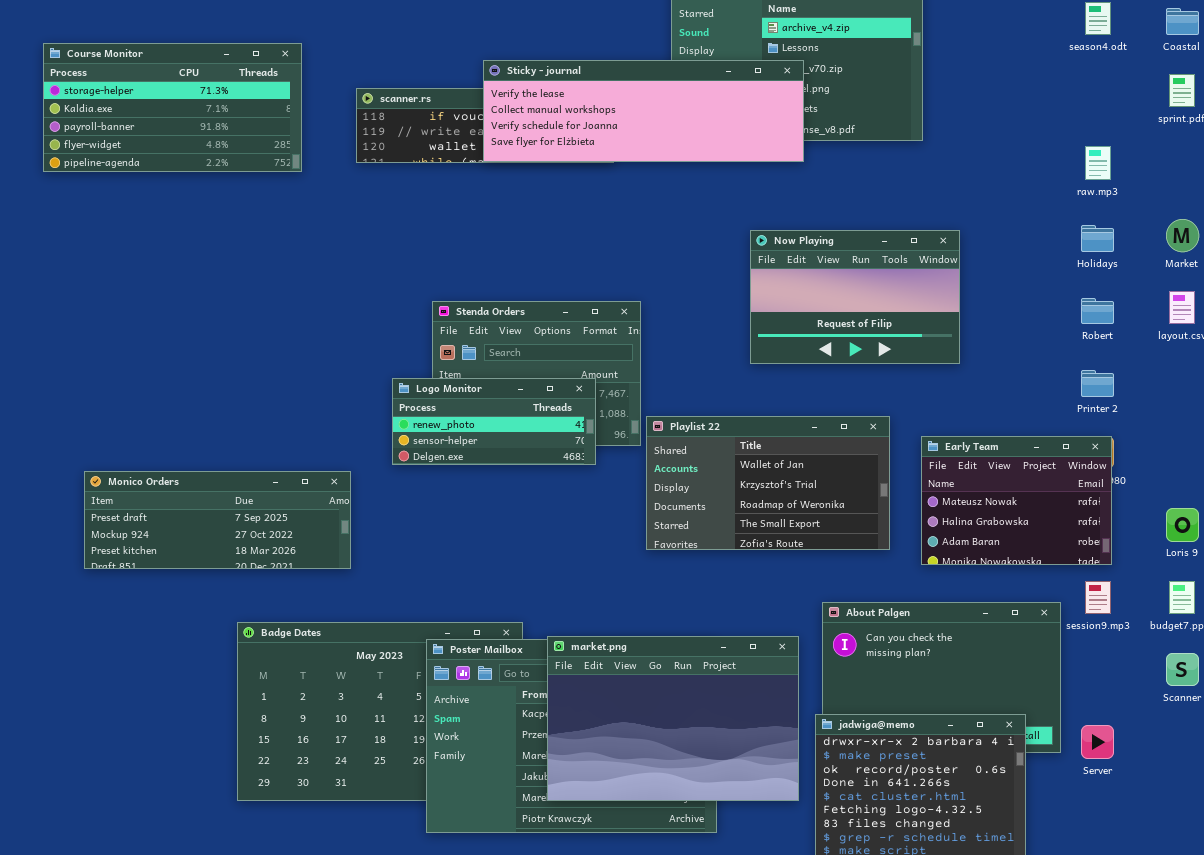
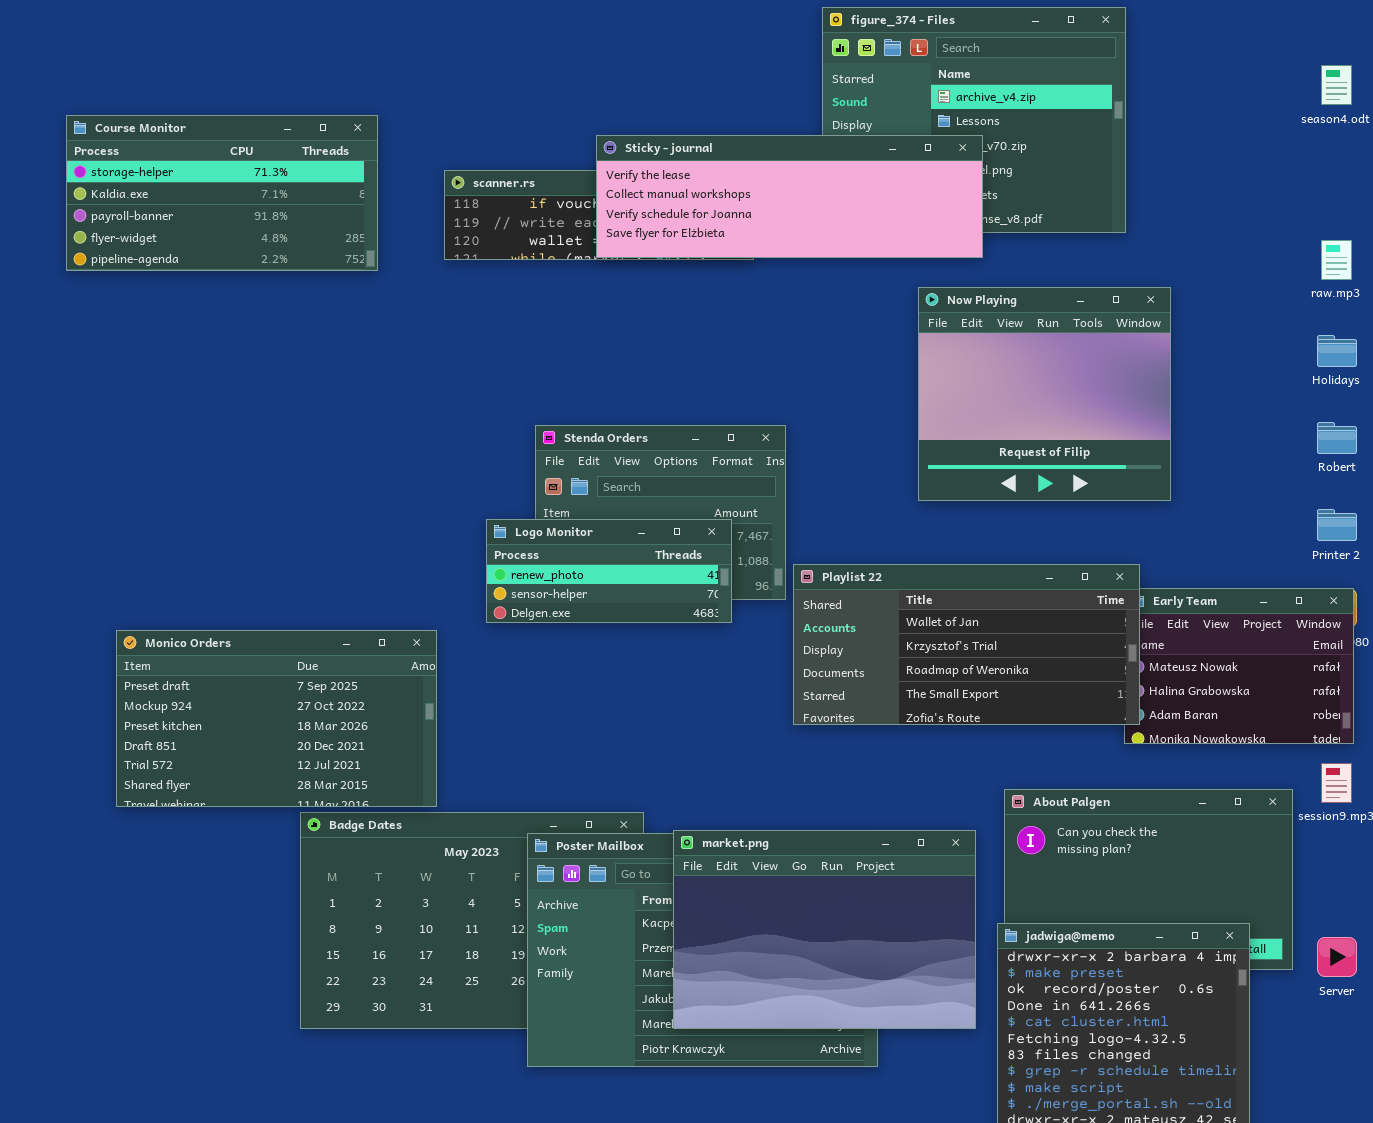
Now Playing: [750,230,960,364] -> [918,287,1171,501], resized
Playlist 22: [646,416,890,550] -> [793,564,1140,725], resized
Monico Orders: [84,471,351,569] -> [116,630,437,807], resized

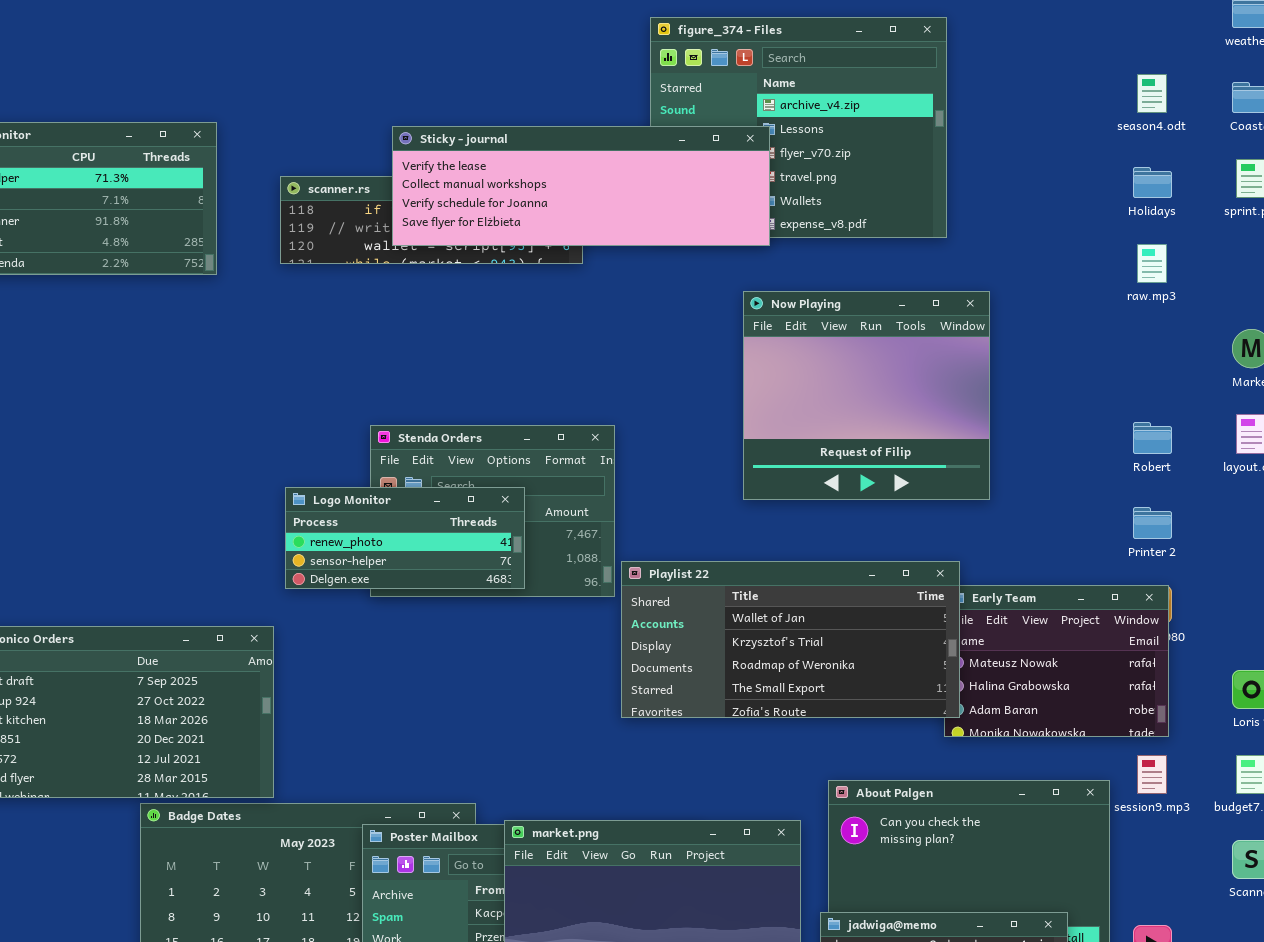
Sticky - journal: [596,135,983,258] -> [392,126,770,246], moved
Holidays: [1317,335,1357,367] -> [1133,167,1172,198], moved
Logo Monitor: [486,519,732,623] -> [285,487,525,589], moved

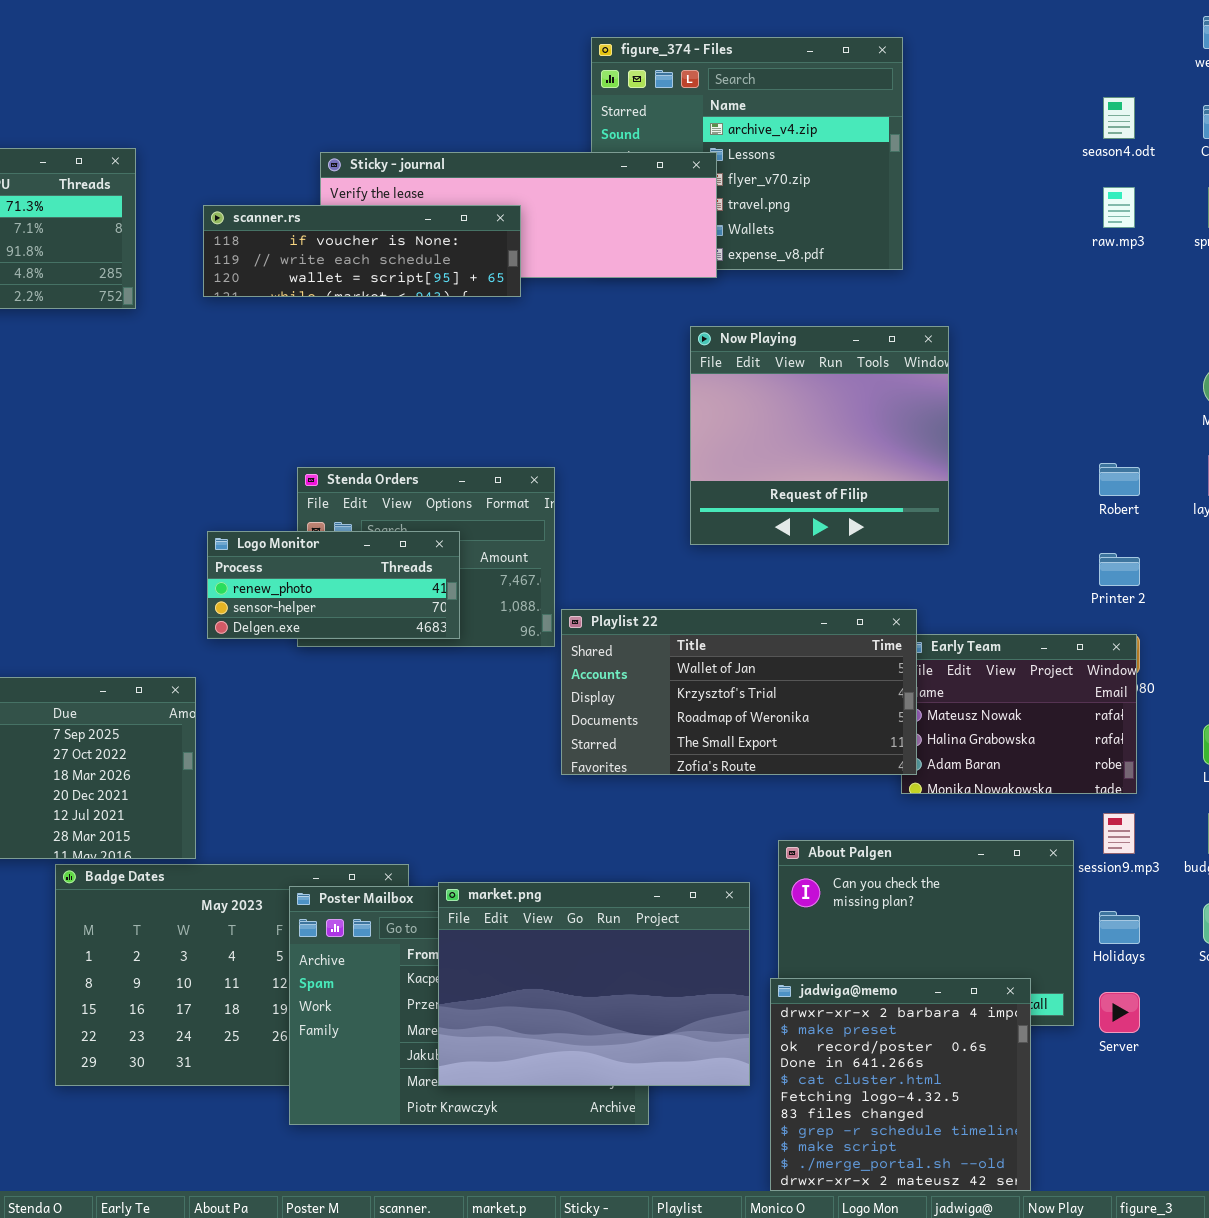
Holidays: [1133,167,1172,198] -> [1099,911,1140,944], moved
scanner.rs: [280,176,583,264] -> [203,205,521,297], raised
raw.mp3: [1137,244,1167,283] -> [1103,187,1135,228], moved

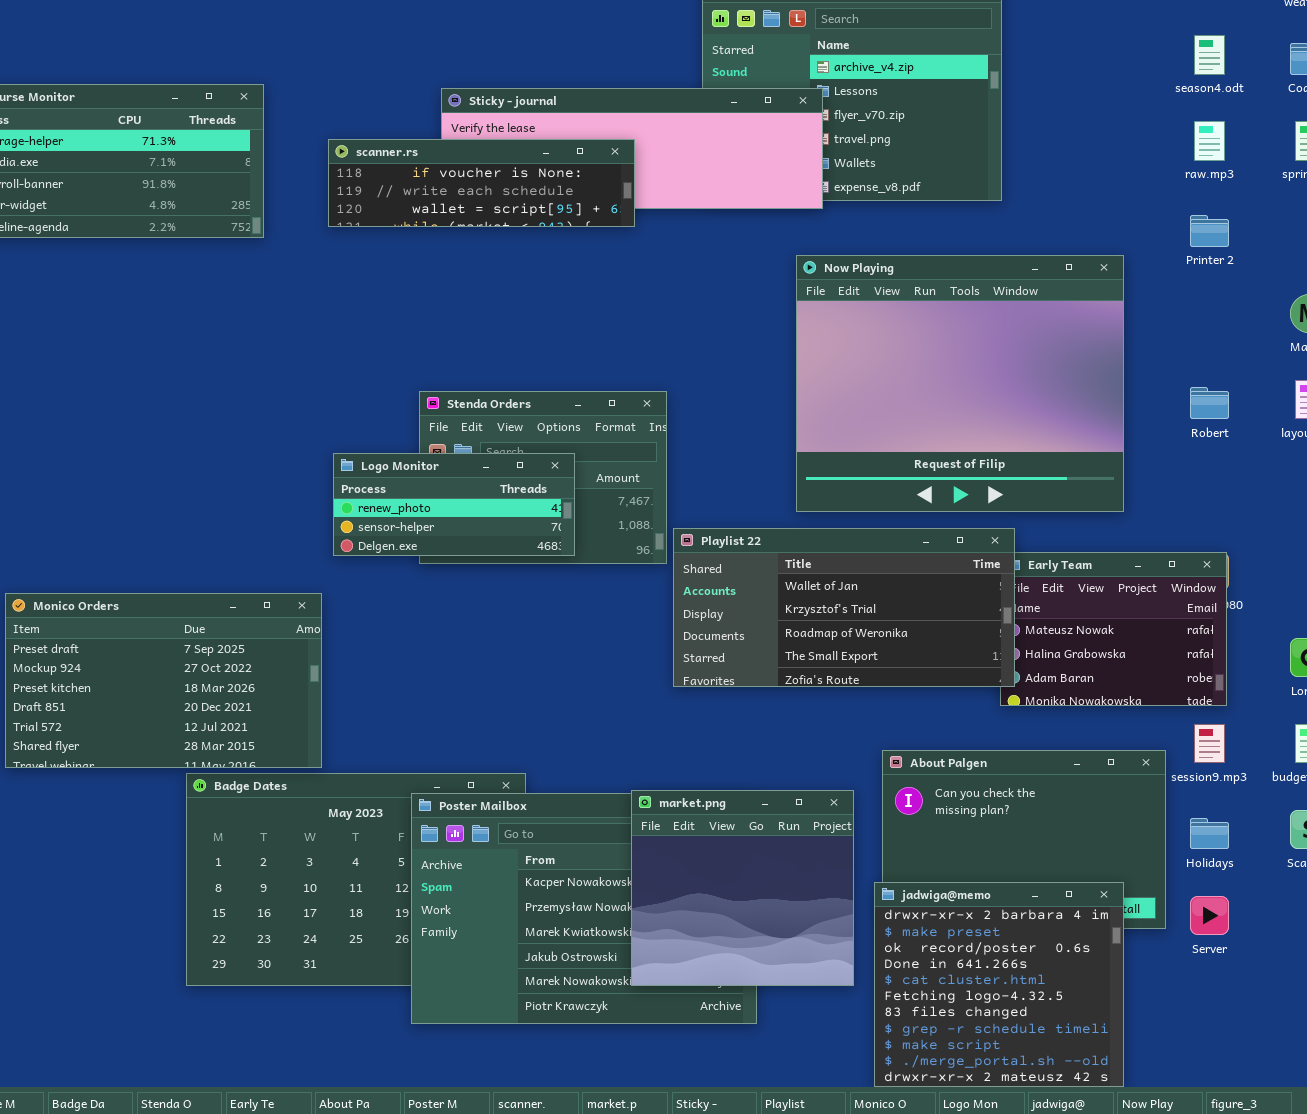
Now Playing: [690,326,949,545] -> [796,255,1124,512], resized
Printer 2: [1099,553,1140,586] -> [1190,215,1229,247], moved
market.png: [438,882,750,1086] -> [631,790,854,986], resized

